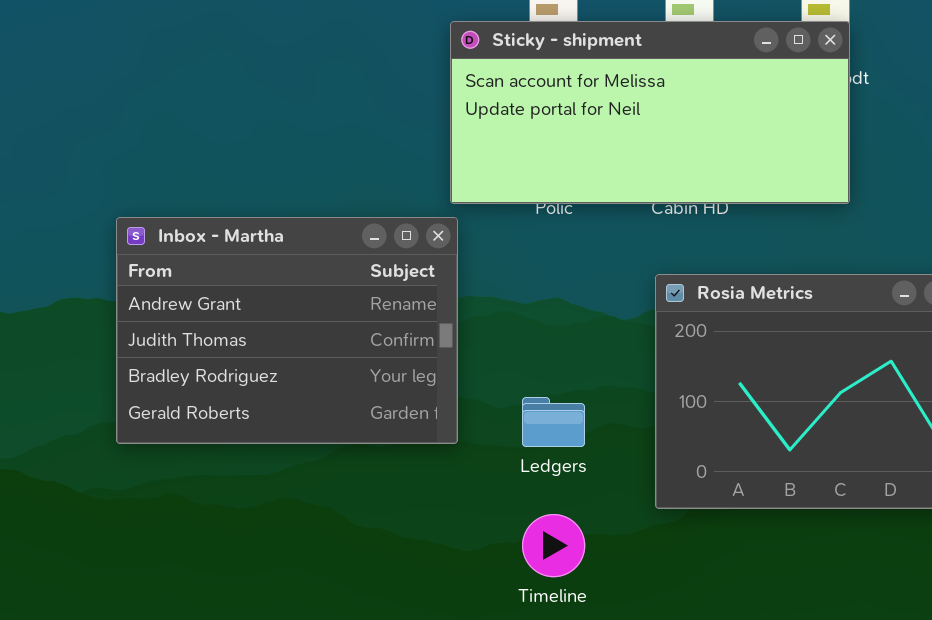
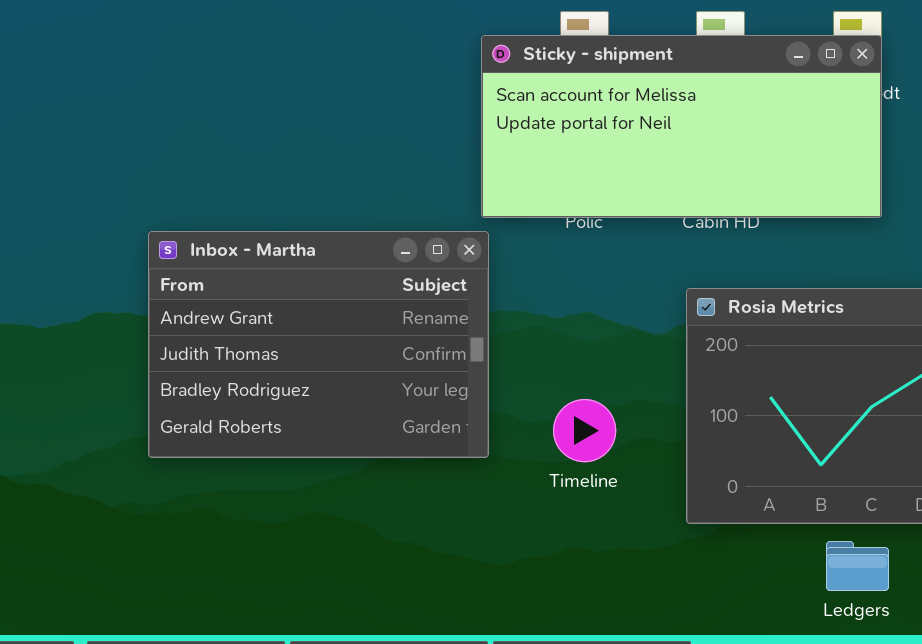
Ledgers: [522,397,585,447] -> [826,541,889,591], moved
Timeline: [522,514,585,577] -> [553,399,616,462], moved

